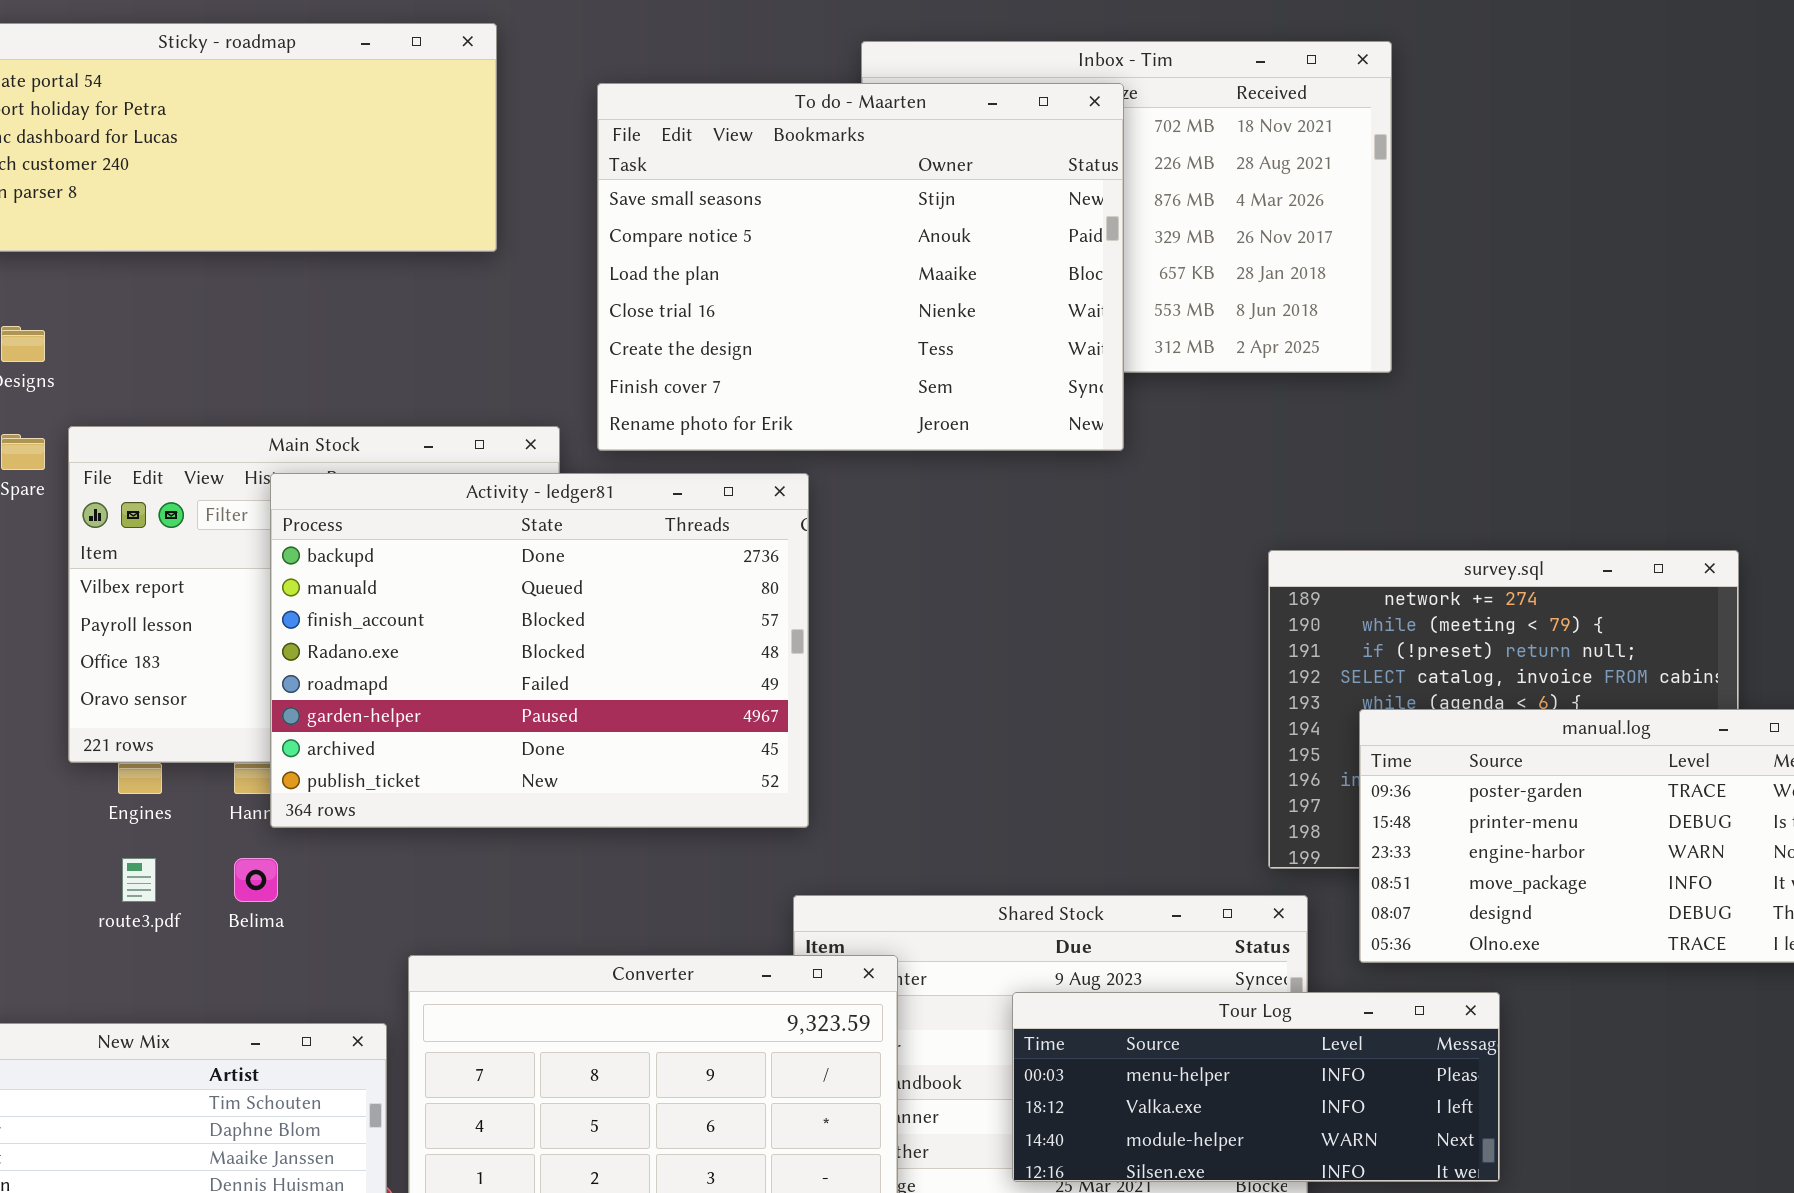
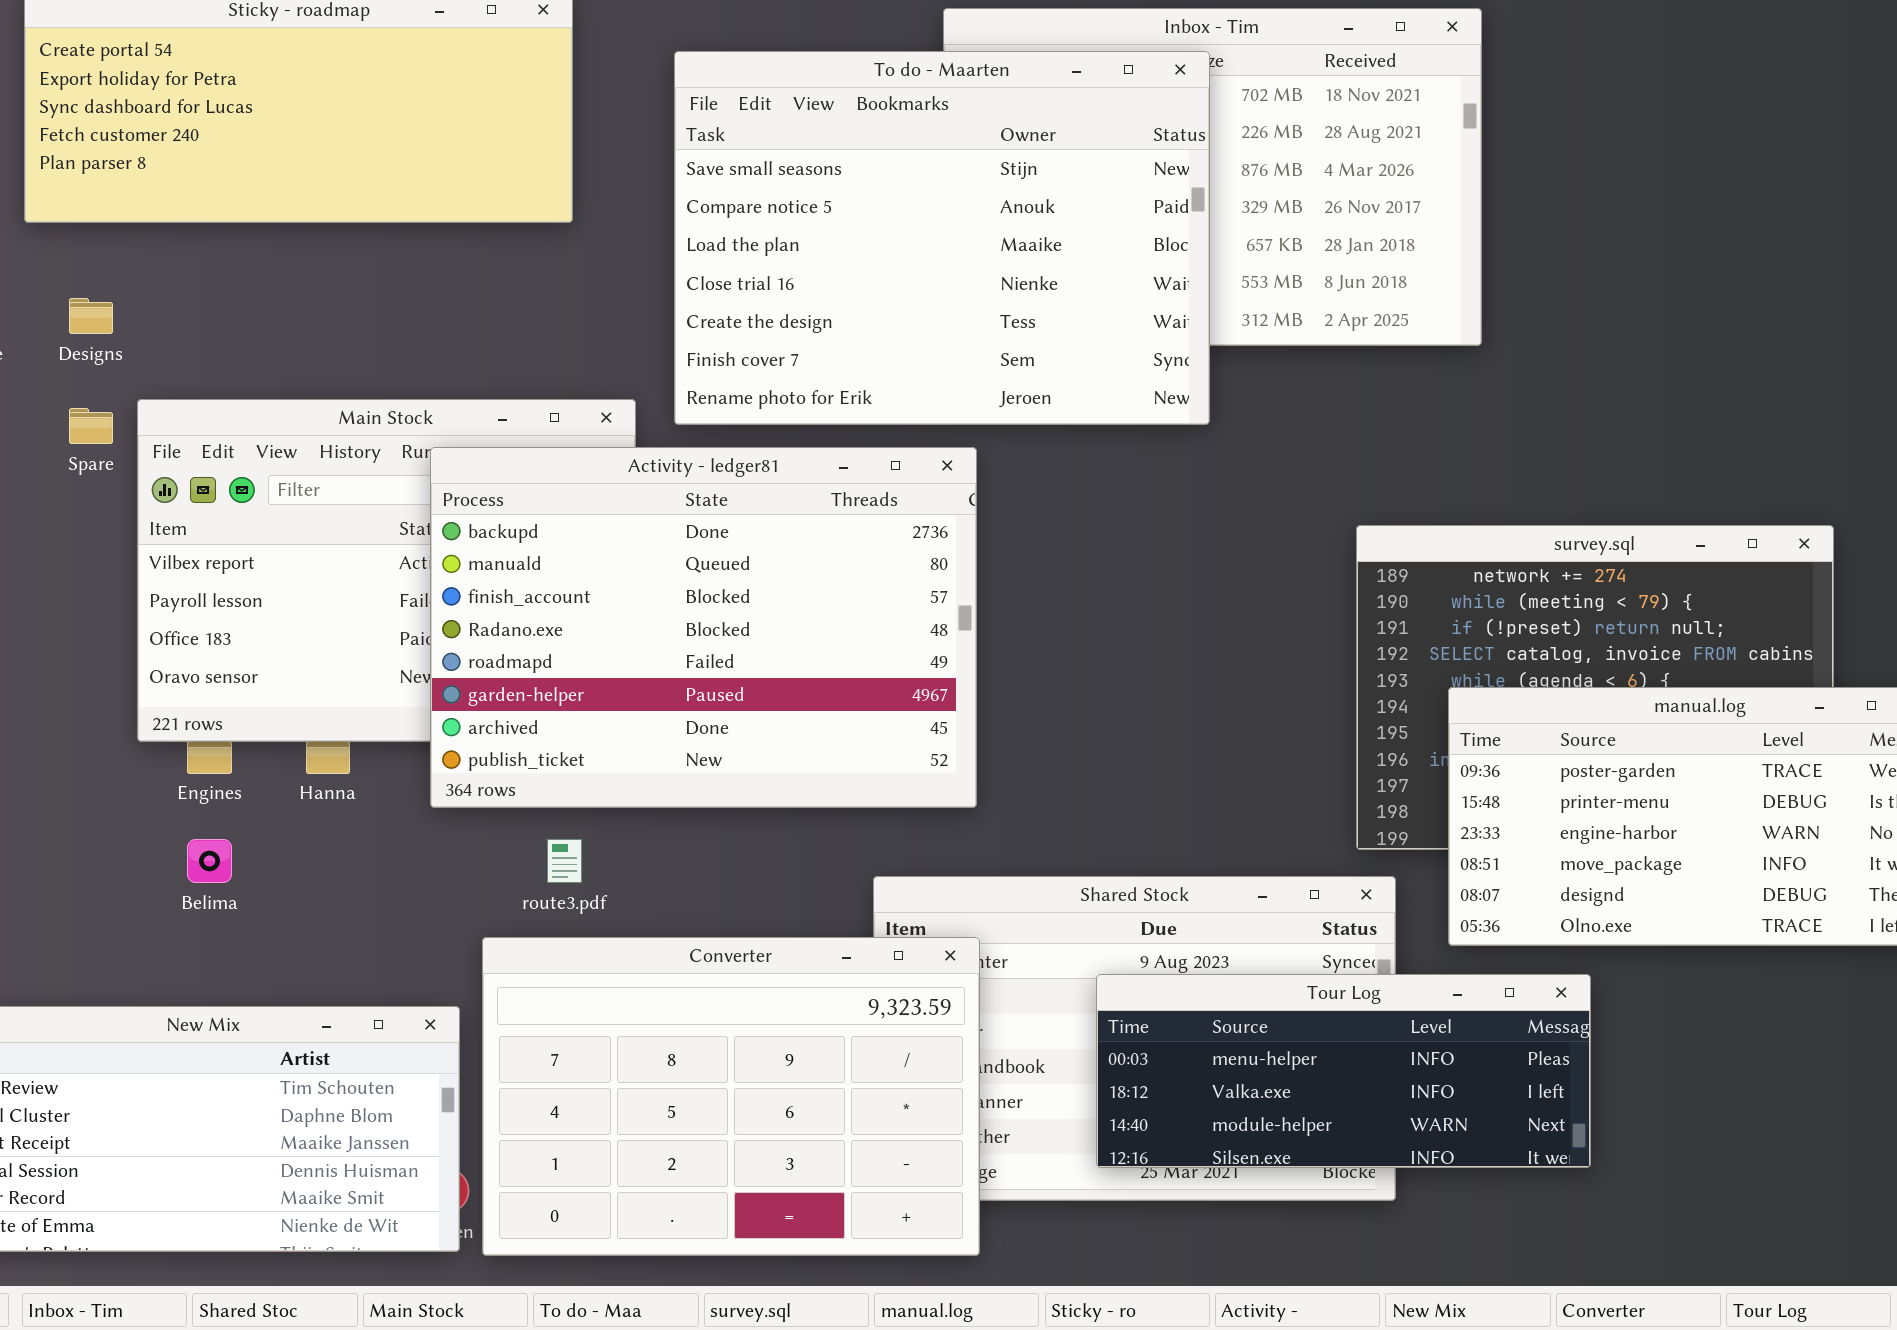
Activity - ledger81: [270,473,809,828] -> [430,447,977,808], moved
route3.pdf: [122,858,156,902] -> [547,839,582,883], moved
Belima: [234,858,278,902] -> [187,839,232,883], moved

